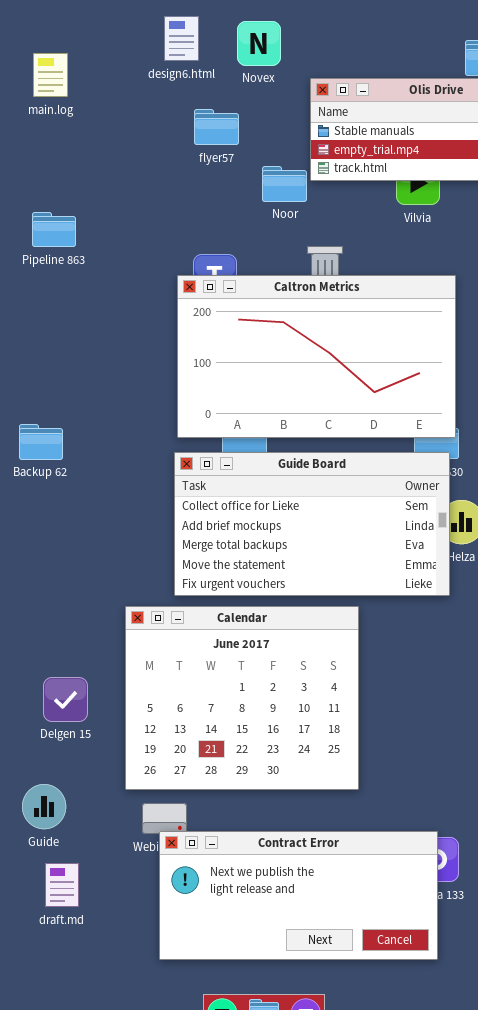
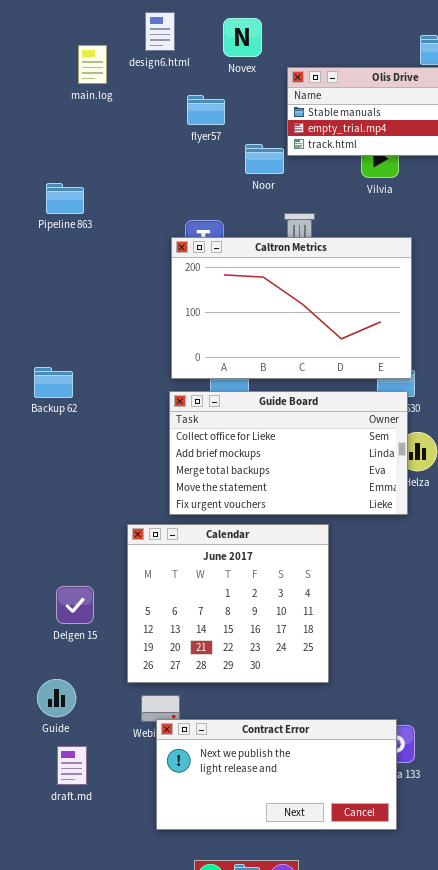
design6.html: [164,16,199,61] -> [145,12,175,51], moved
main.log: [33,53,68,97] -> [78,45,107,84], moved

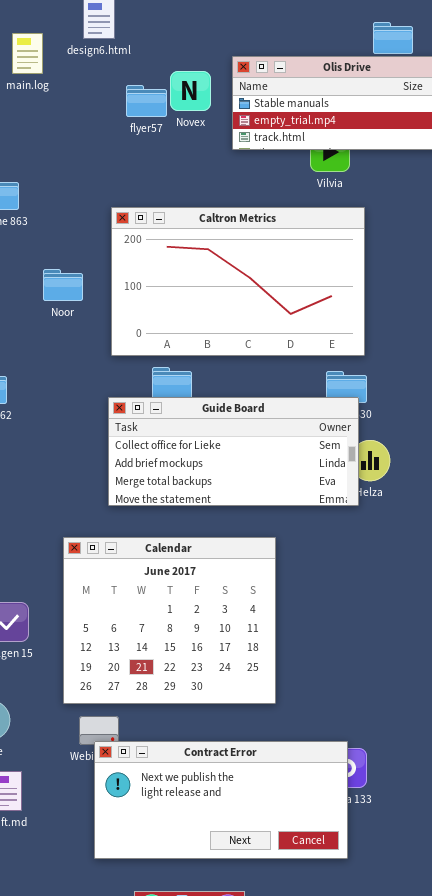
Novex: [223,18,262,57] -> [170,71,211,111], moved
Noor: [245,144,284,174] -> [43,269,83,301], moved
Caltron Metrics: [171,237,412,379] -> [111,207,365,356], moved
Guide Board: [169,391,408,515] -> [108,397,359,506], resized

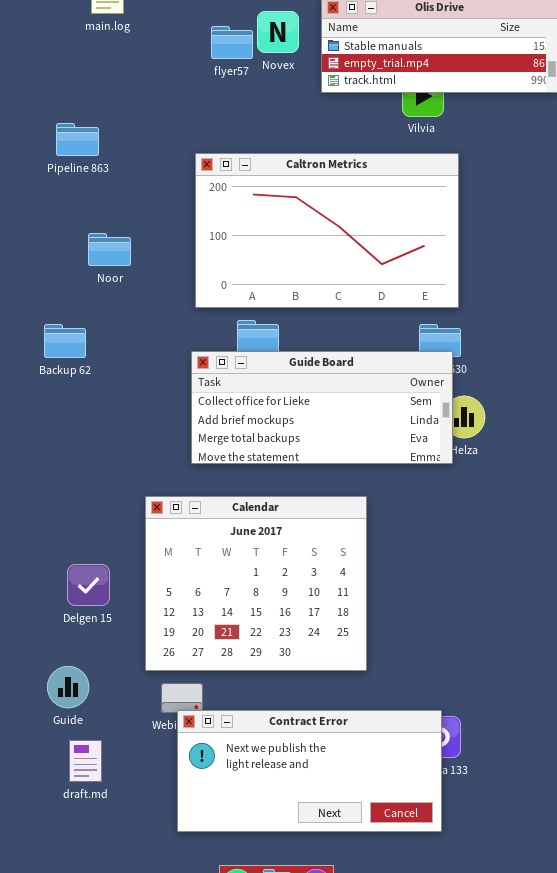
Noor: [43,269,83,301] -> [88,233,131,266], moved

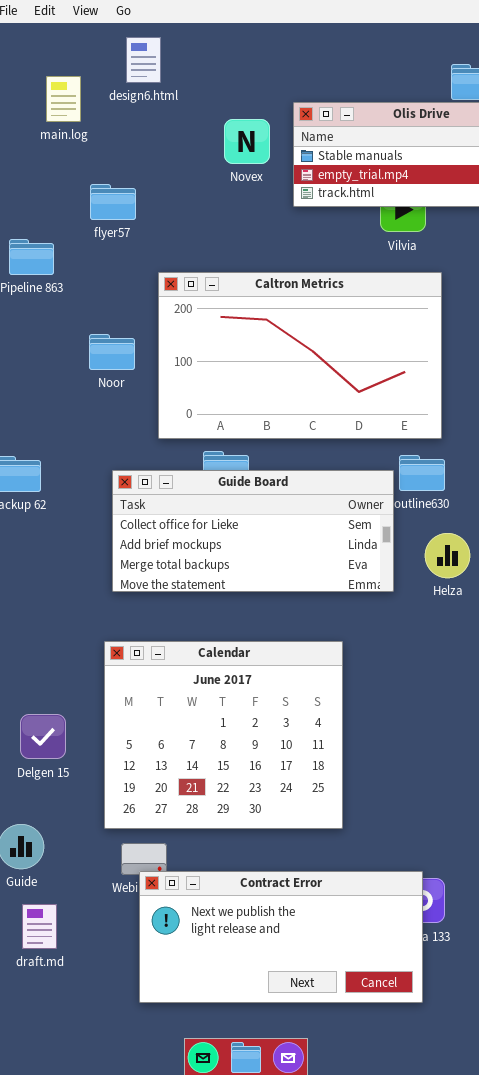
flyer57: [211,26,253,59] -> [90,184,136,220], moved
Noor: [88,233,131,266] -> [89,334,135,370], moved
Guide Board: [191,351,453,464] -> [112,470,394,592], moved

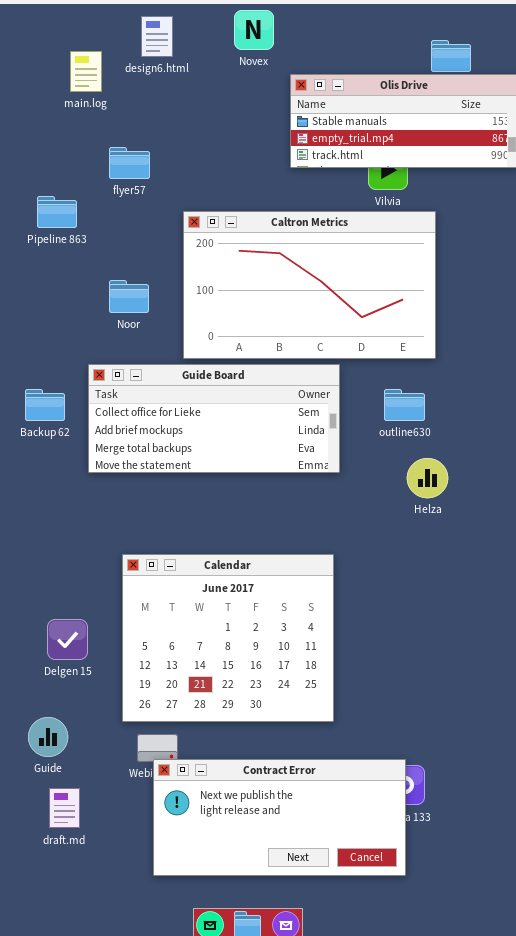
Novex: [224,119,270,164] -> [234,10,274,50], moved
Caltron Metrics: [158,272,442,439] -> [183,211,436,359], moved
Guide Board: [112,470,394,592] -> [88,364,340,473], moved

